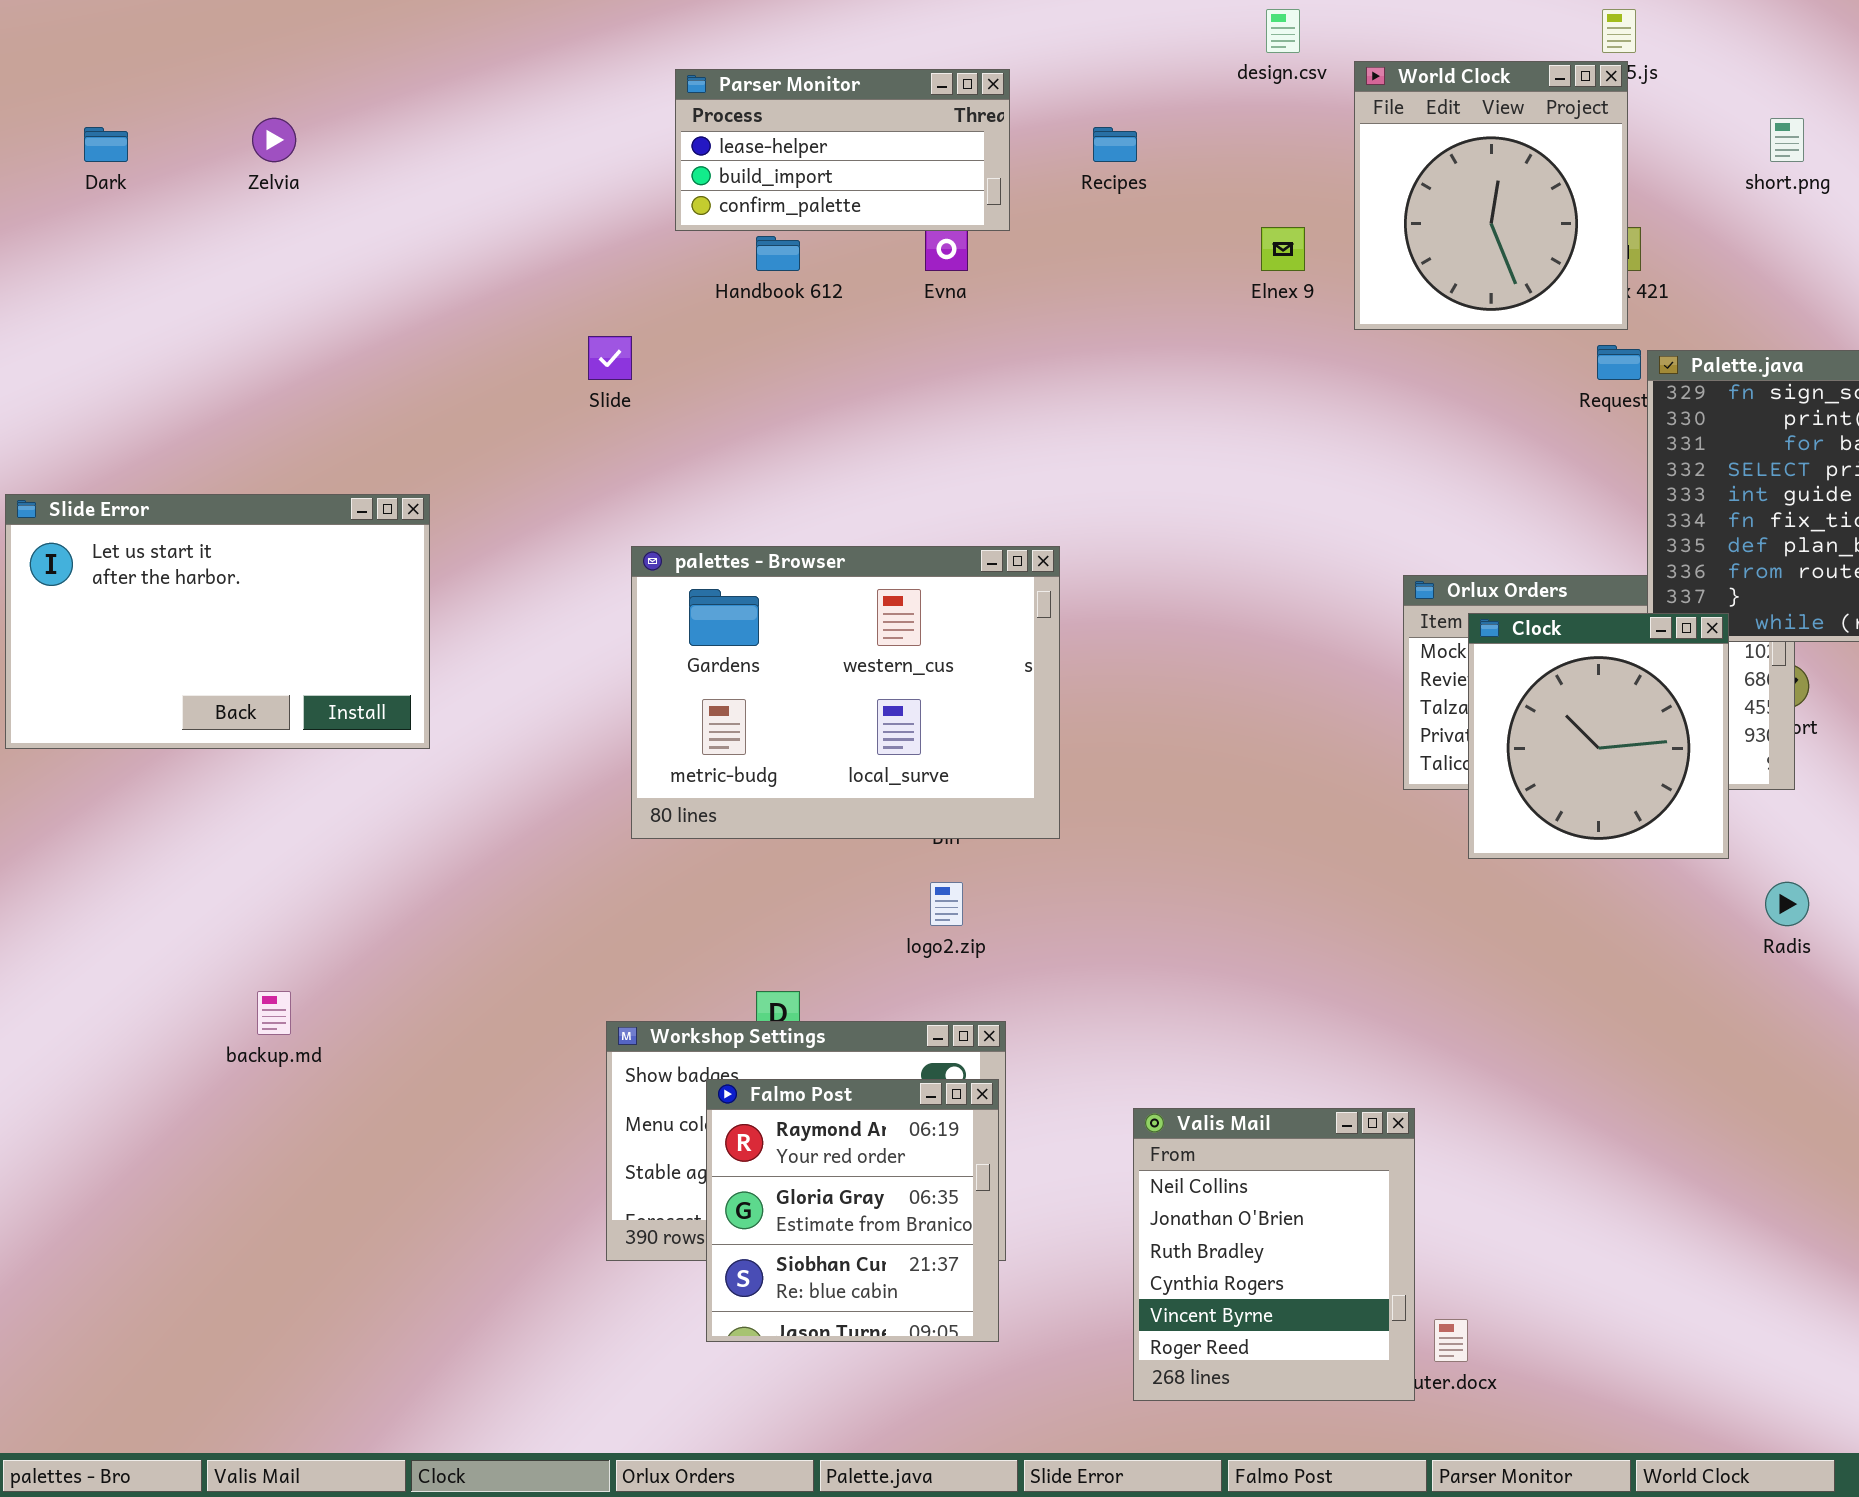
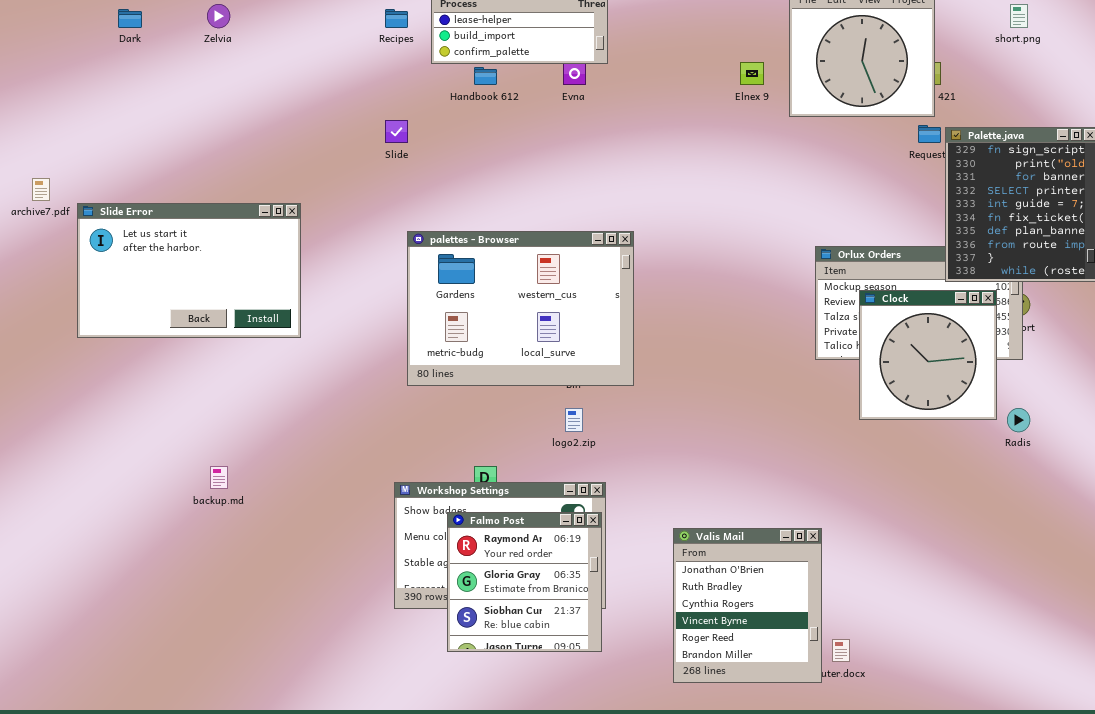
Recipes: [1093,127,1137,162] -> [385,9,408,28], moved
Clock: [1468,613,1729,859] -> [859,290,997,420], moved
Valis Mail: [1133,1108,1415,1401] -> [673,528,822,683], scrolled down 1 row

